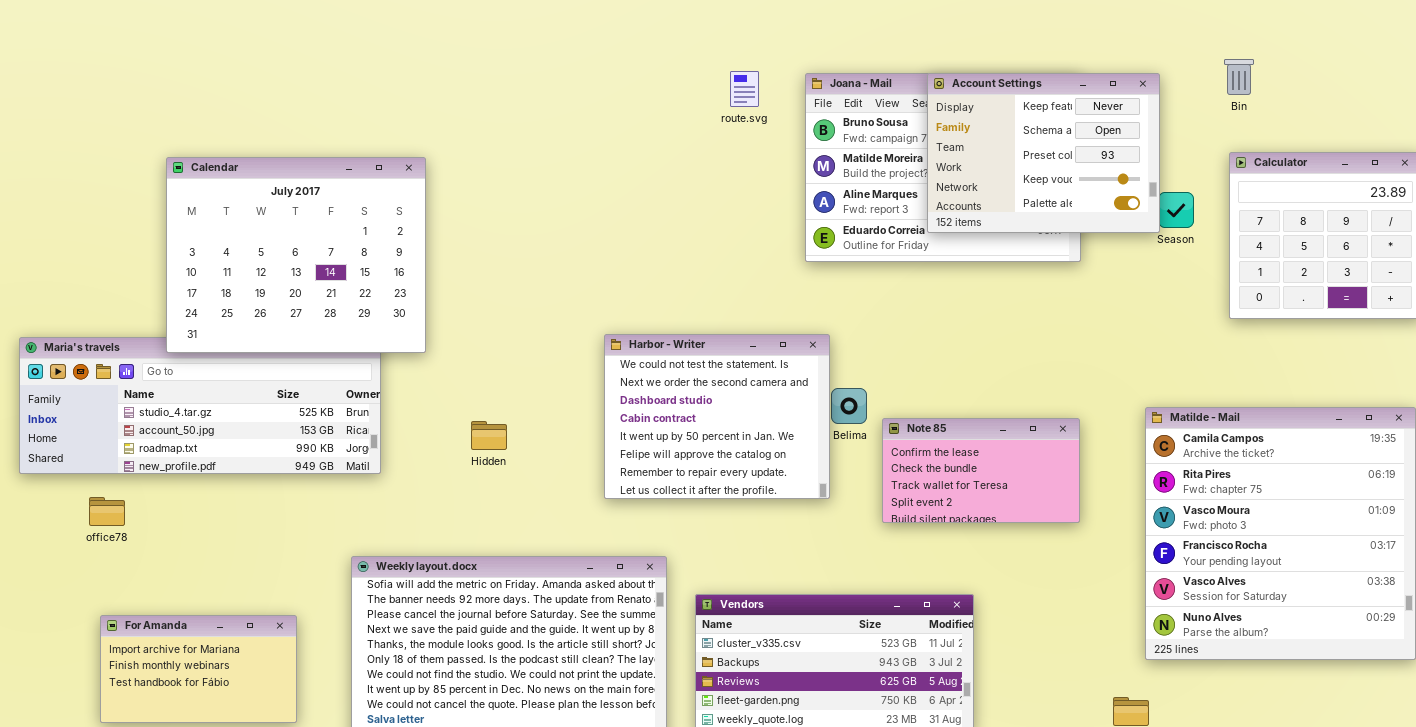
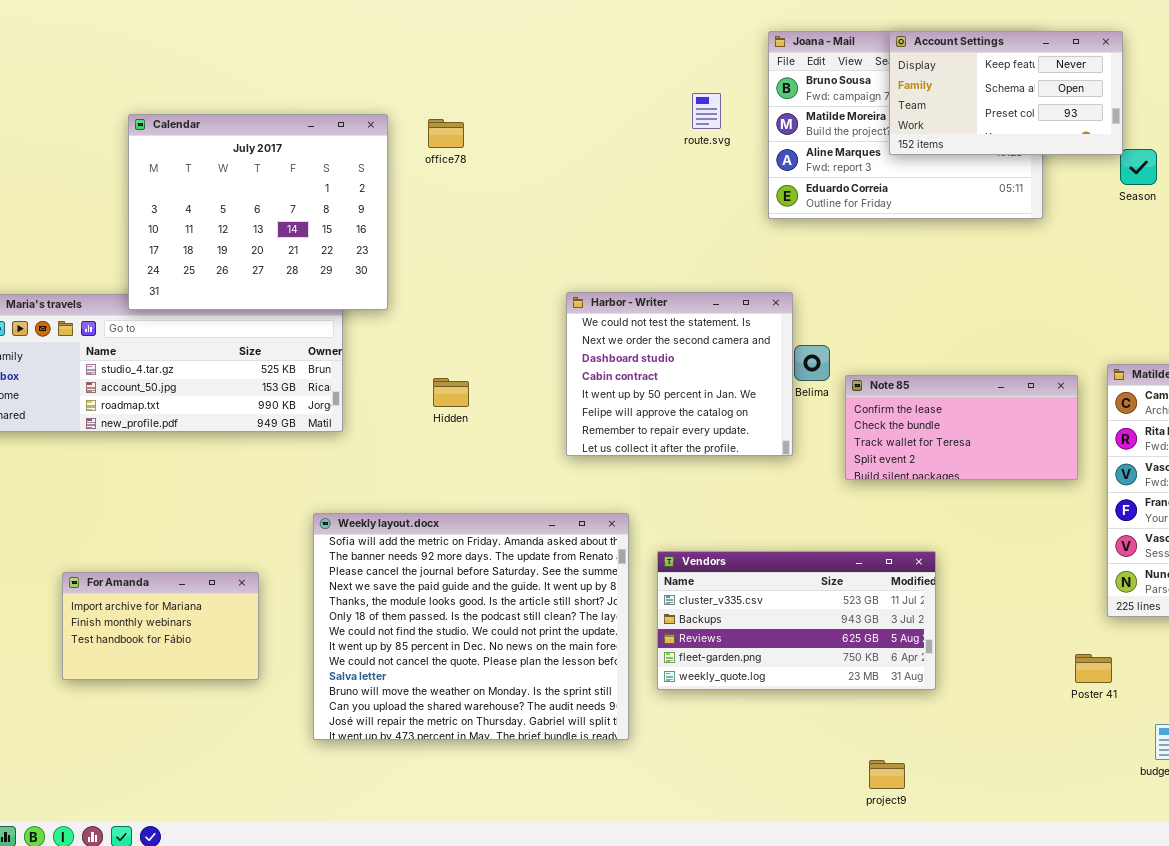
route.svg: [730,71,759,107] -> [692,93,721,129], moved
Account Settings: [927,73,1160,233] -> [889,31,1123,155], resized
Note 85: [882,418,1080,523] -> [845,375,1078,480], resized
office78: [89,497,125,526] -> [428,119,464,148], moved

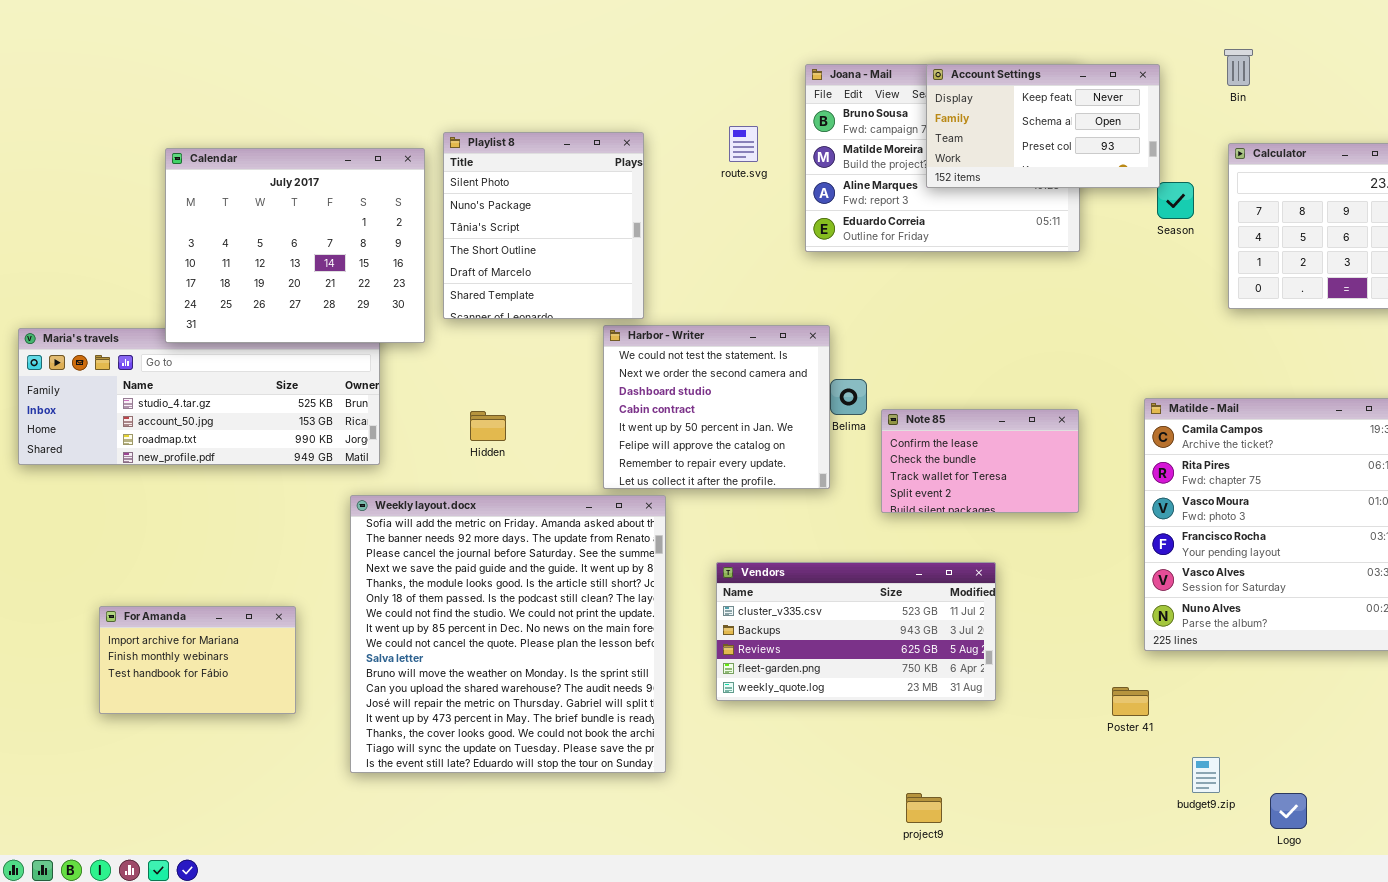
Playlist 8: none -> [443,132,644,319], opened
Note 85: [845,375,1078,480] -> [881,409,1079,513], resized
Weekly layout.docx: [313,513,629,740] -> [350,495,666,773], resized
Vendors: [657,551,936,690] -> [716,562,996,701], moved

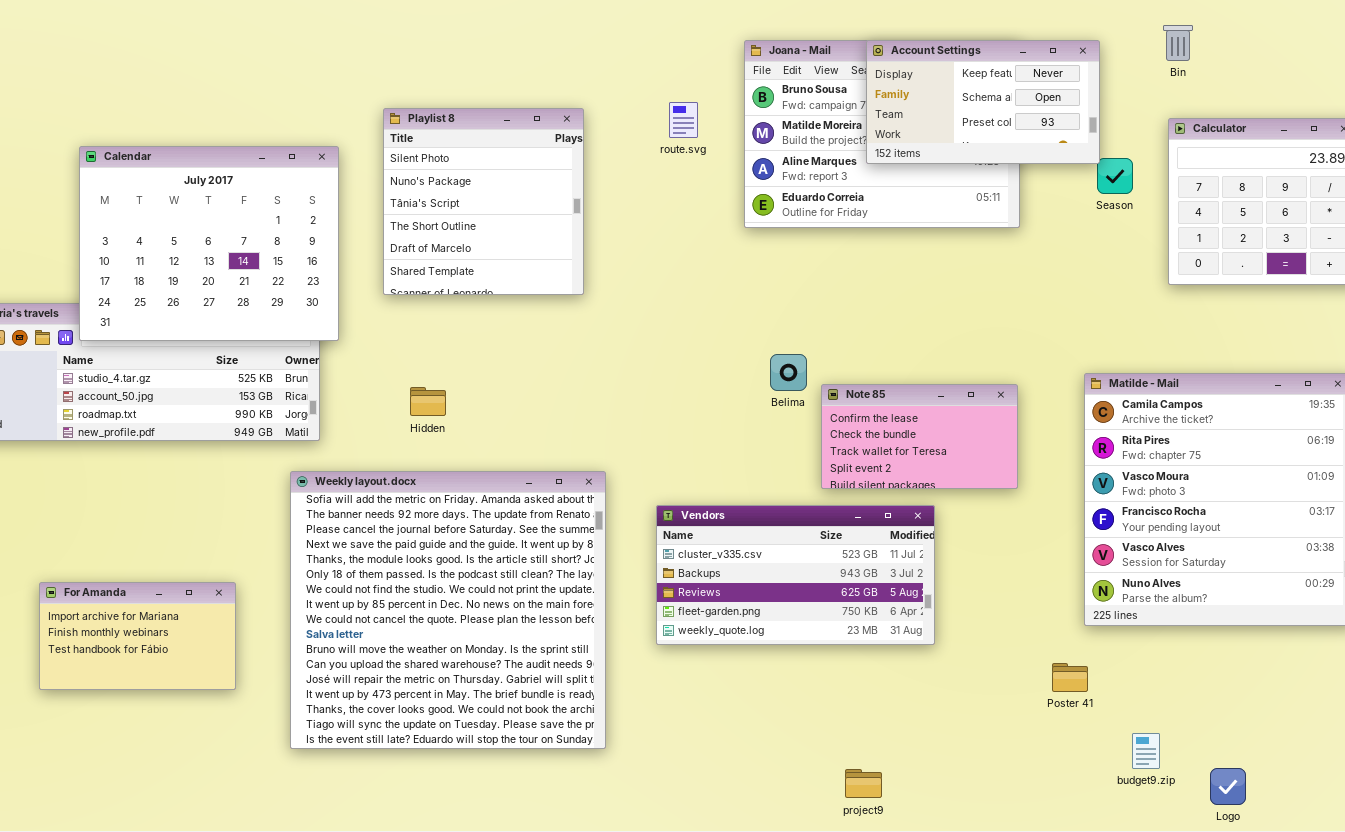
Calendar: [165,148,425,343] -> [79,146,339,341], moved
Harbor - Writer: [603,325,830,489] -> none, closed
Vendors: [716,562,996,701] -> [656,505,935,645], moved

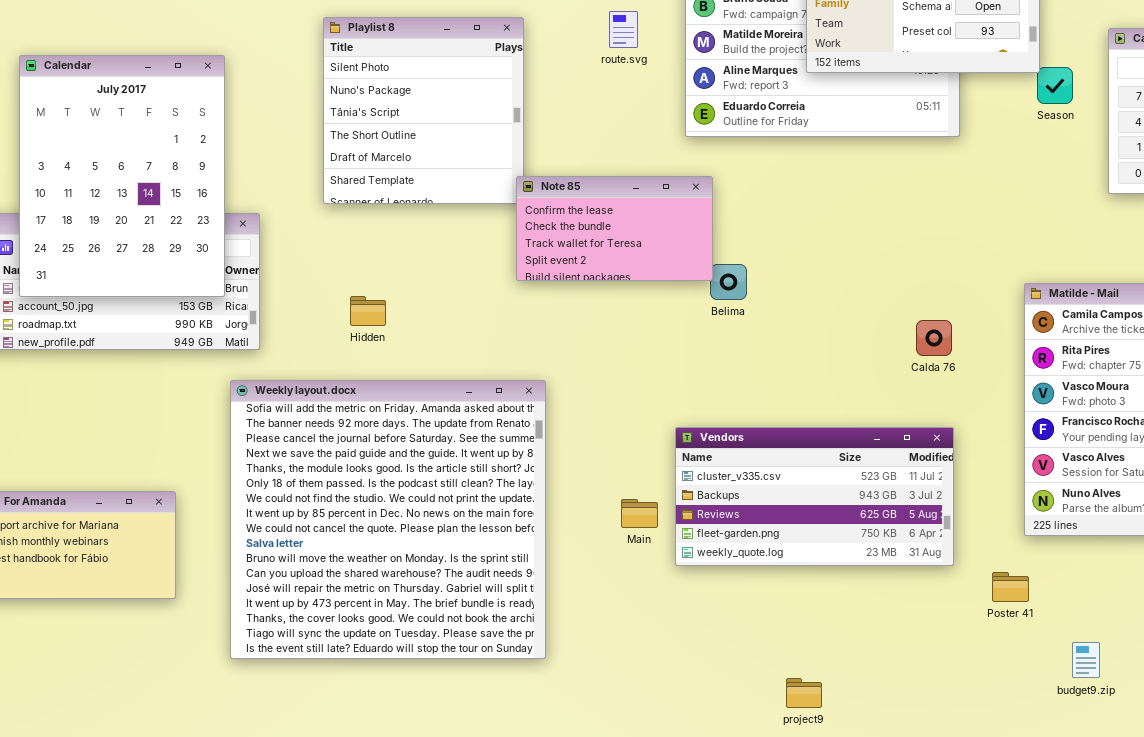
Calendar: [79,146,339,341] -> [19,55,225,297], resized
Note 85: [821,384,1018,489] -> [516,176,713,281], moved
Vendors: [656,505,935,645] -> [675,427,954,566], moved

